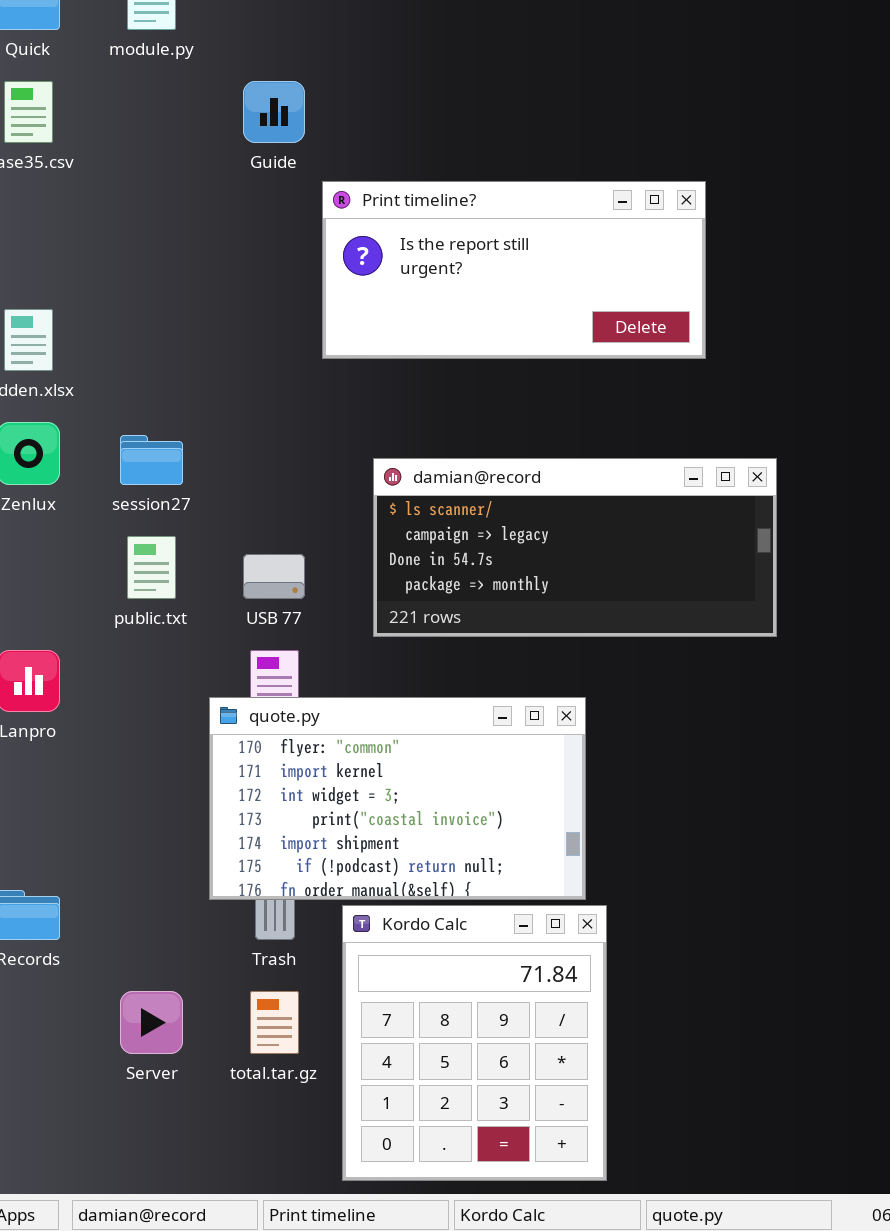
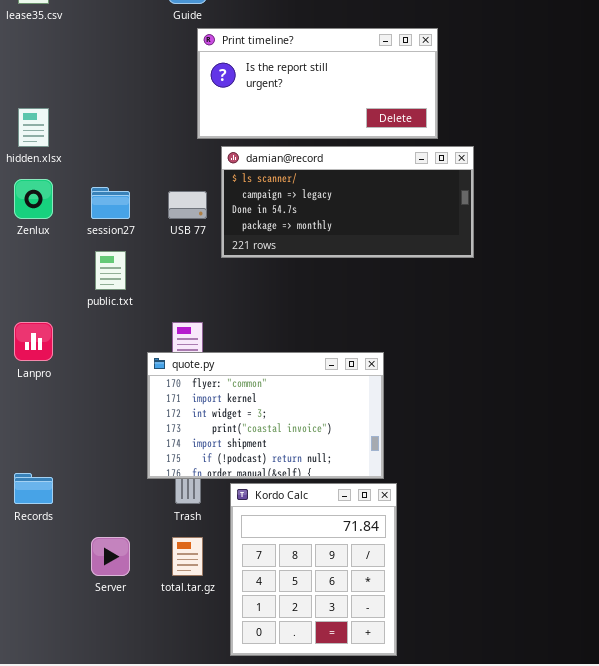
Print timeline?: [322,181,706,359] -> [197,28,438,139], moved
damian@record: [373,458,777,637] -> [221,146,474,258], moved
USB 77: [243,554,305,599] -> [168,191,207,219], moved

